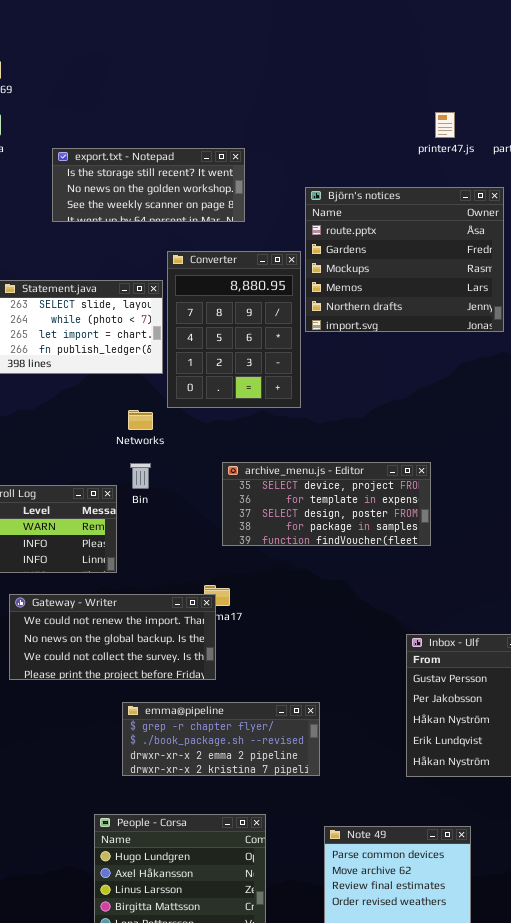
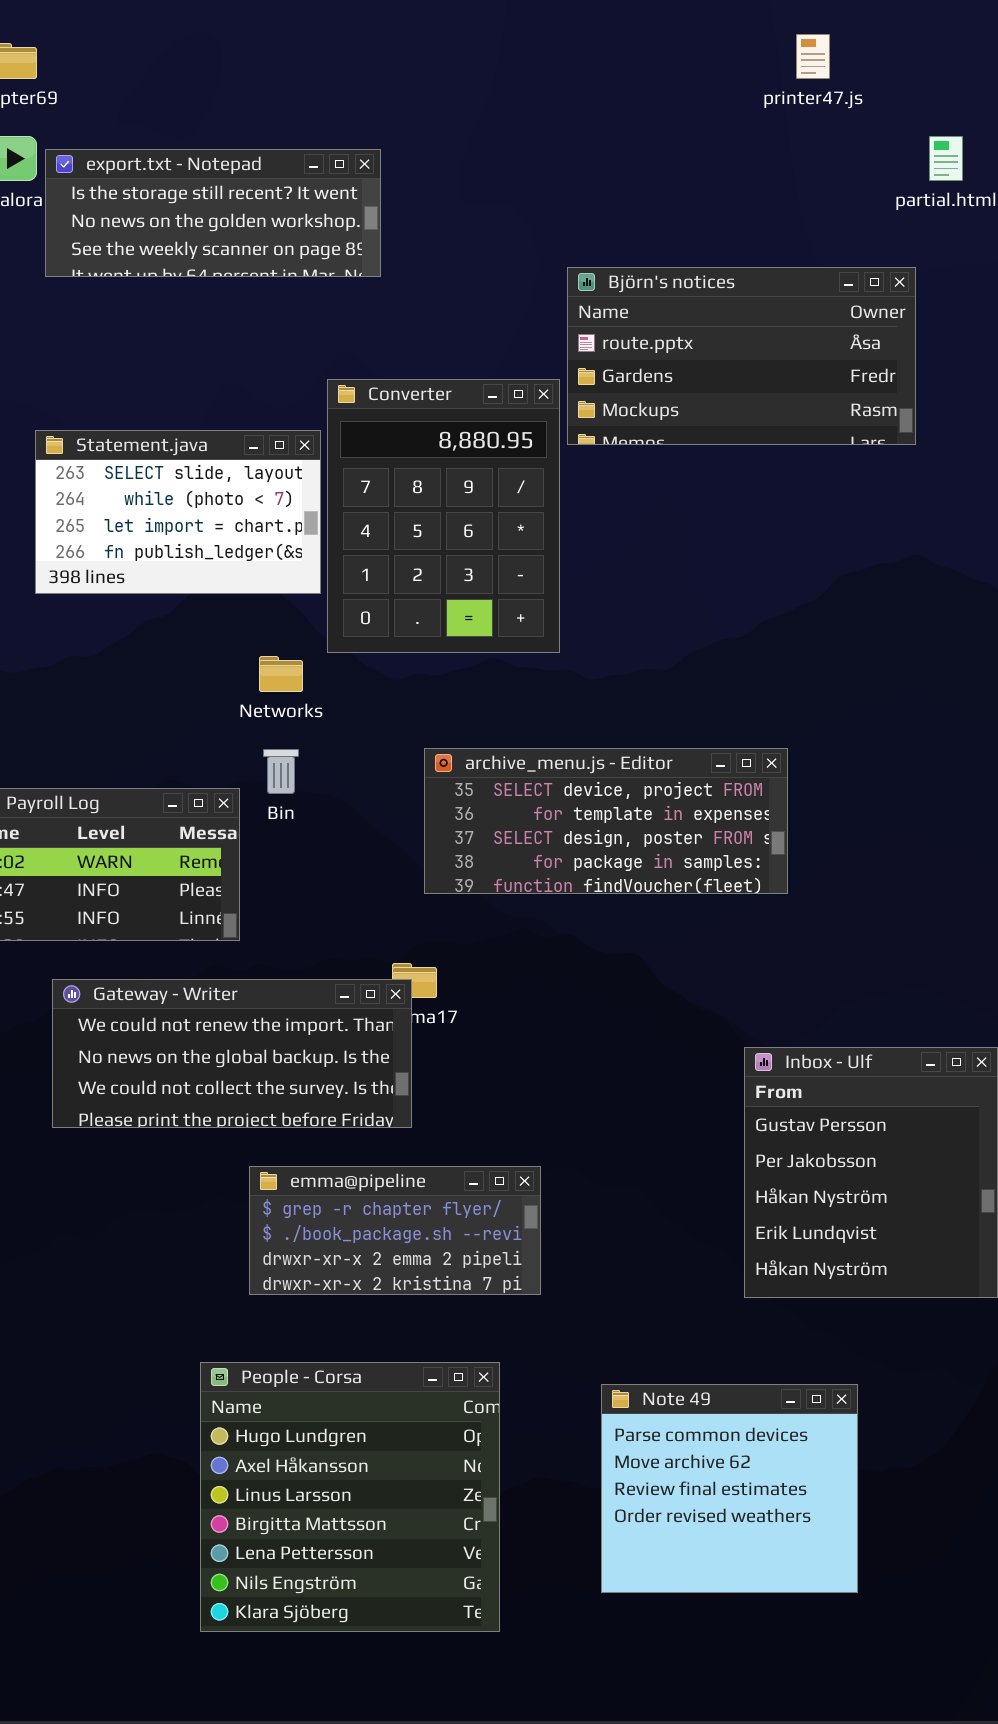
printer47.js: [435,112,455,138] -> [796,34,830,79], moved
export.txt - Notepad: [52,148,245,222] -> [45,149,381,277], moved
Björn's notices: [305,187,504,332] -> [567,267,916,445], resized
emma@pipeline: [122,702,320,776] -> [249,1166,541,1295], resized

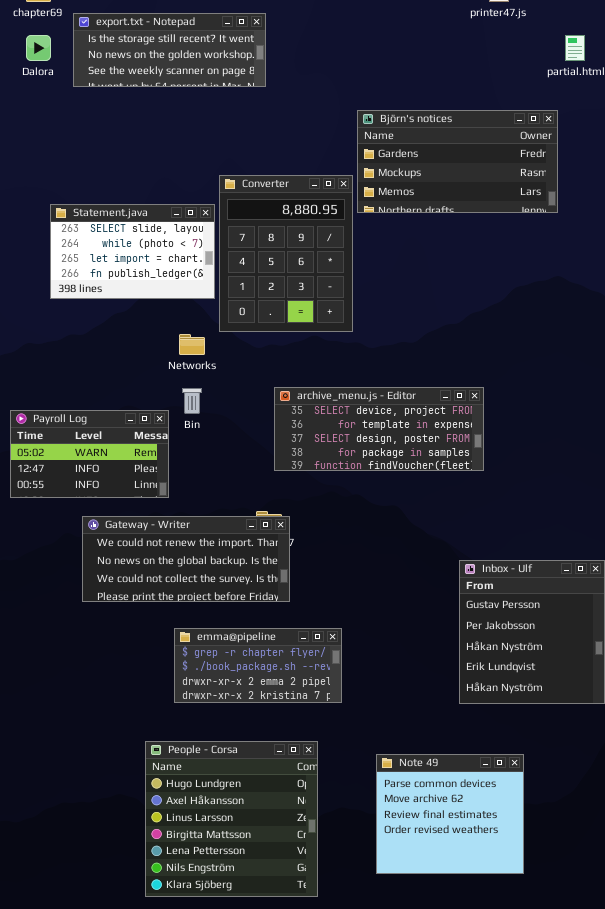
export.txt - Notepad: [45,149,381,277] -> [73,13,266,87], moved
Björn's notices: [567,267,916,445] -> [357,110,558,213], scrolled down 1 row
Gateway - Writer: [52,979,412,1128] -> [82,516,290,602], moved

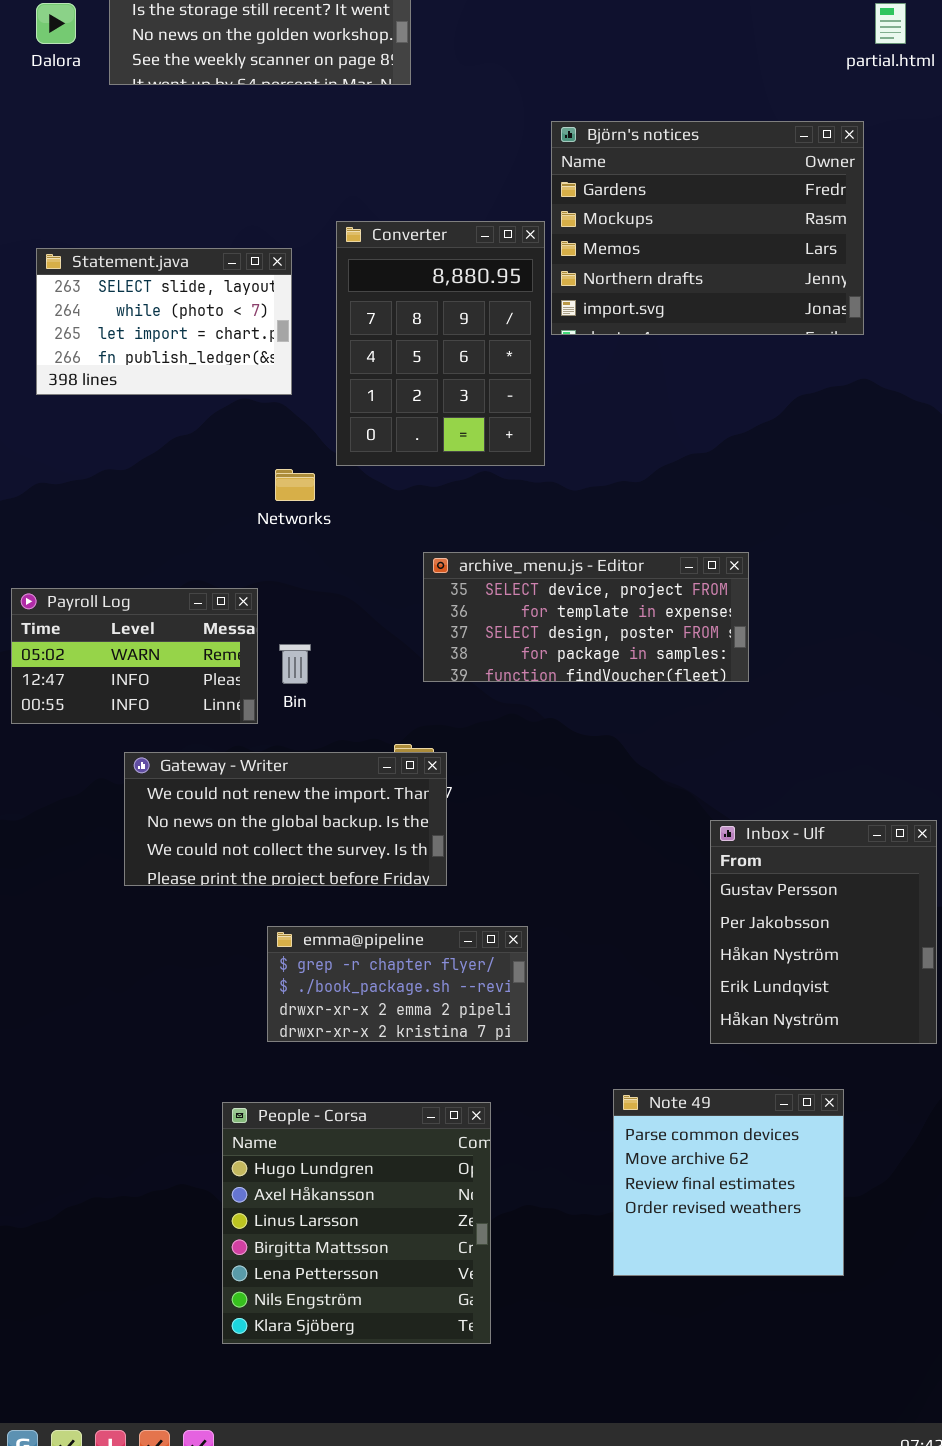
Björn's notices: [357,110,558,213] -> [551,121,864,335], resized
Statement.java: [50,204,215,299] -> [36,248,292,395], moved
Bin: [182,388,202,414] -> [279,644,311,684], moved
Note 49: [376,754,524,874] -> [613,1089,844,1276], moved

